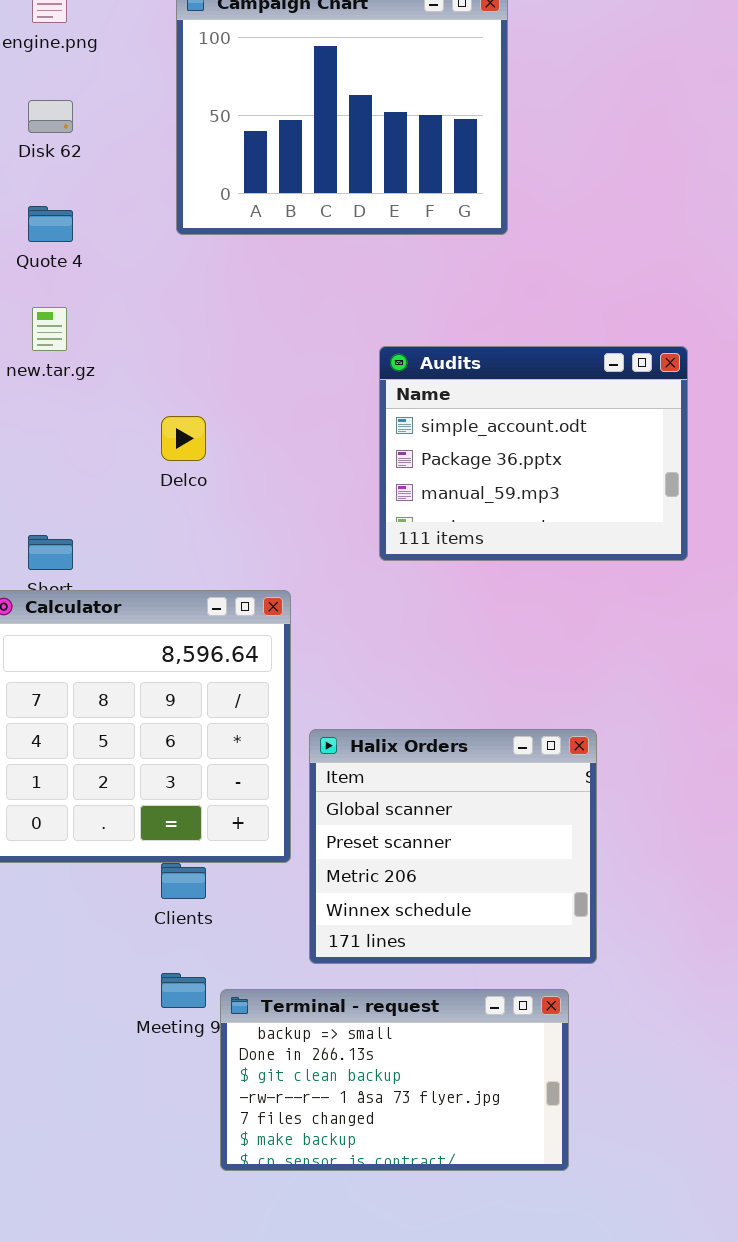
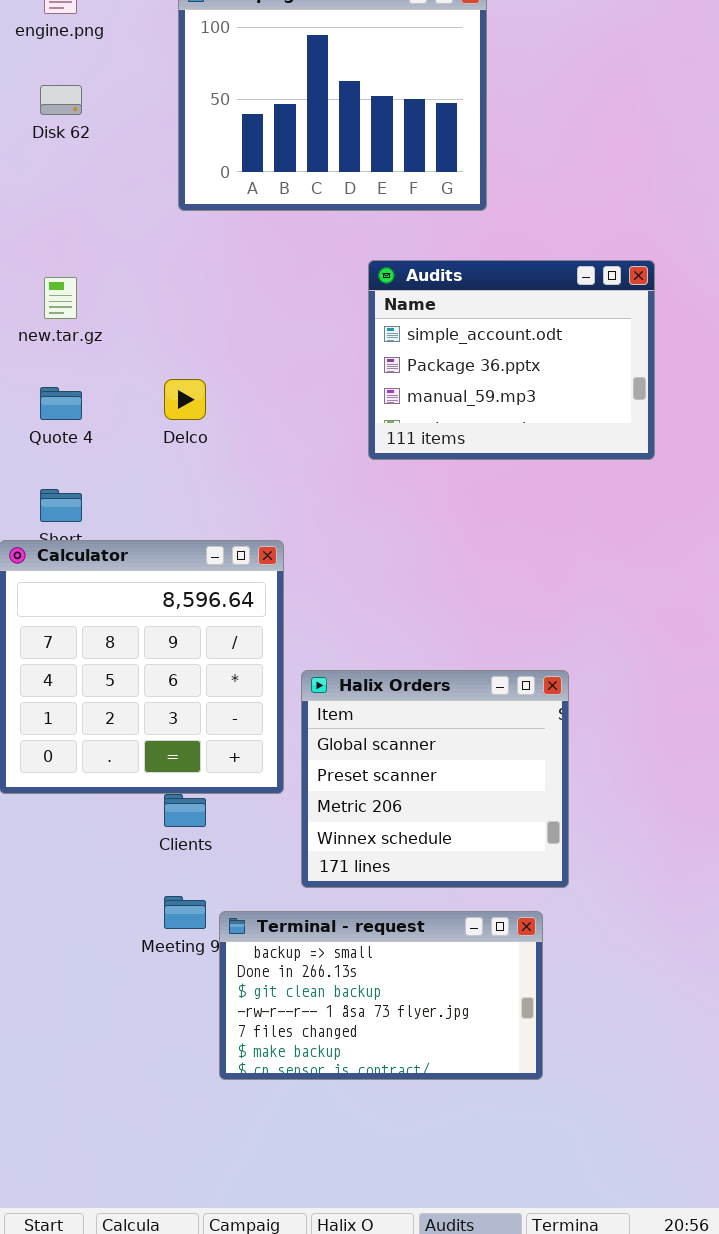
Quote 4: [28,206,73,242] -> [40,387,82,420], moved
Audits: [379,346,688,561] -> [368,260,655,460], moved

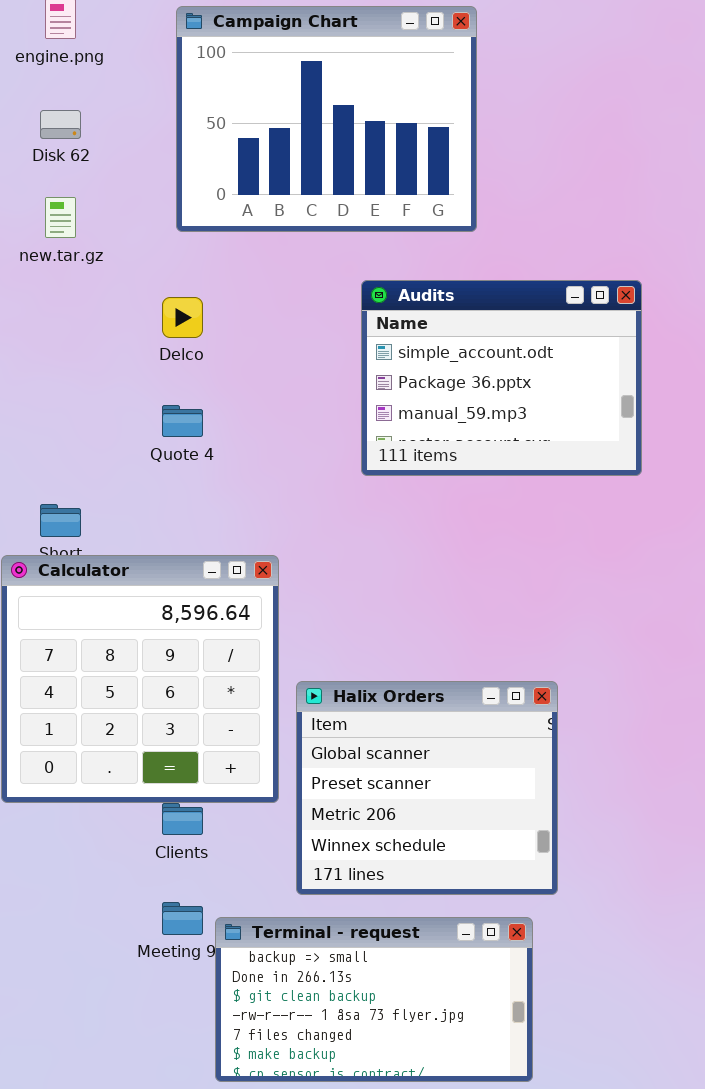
new.tar.gz: [44,277,77,319] -> [45,197,76,238], moved
Delco: [164,379,206,420] -> [162,297,203,338], moved
Quote 4: [40,387,82,420] -> [162,405,203,437], moved

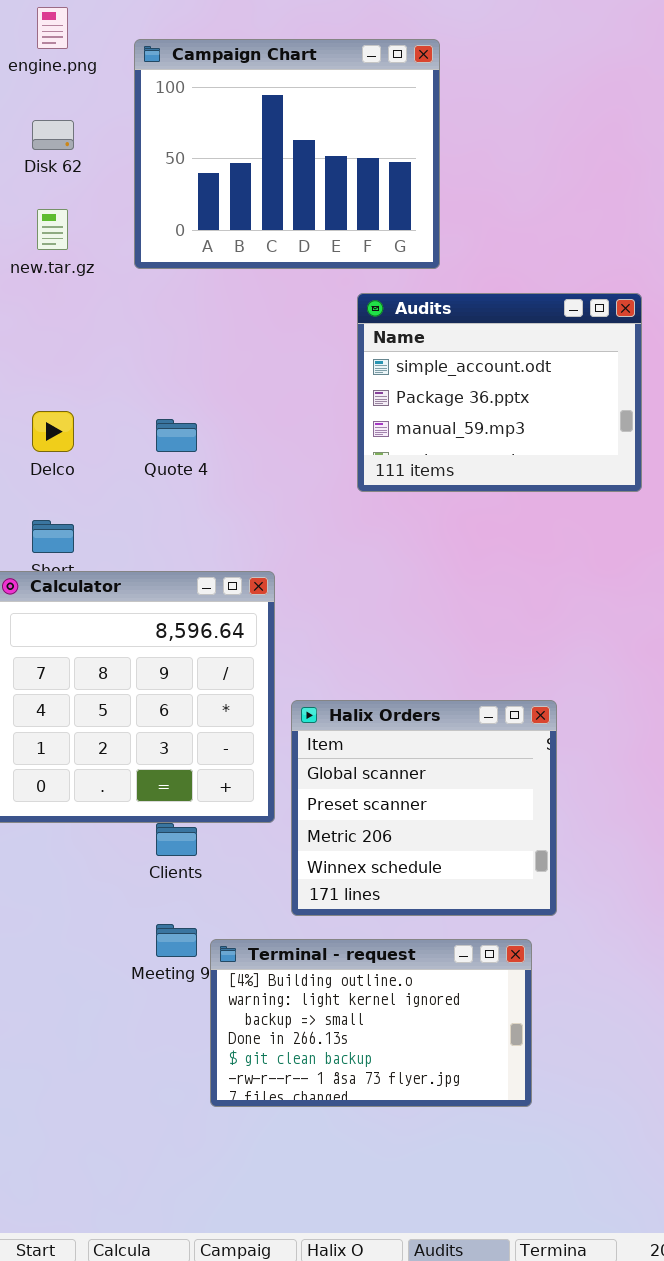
Campaign Chart: [176,6,477,232] -> [134,39,440,269], moved
Delco: [162,297,203,338] -> [32,411,74,452], moved
Terminal - request: [215,917,533,1082] -> [210,939,532,1107], scrolled up 2 rows

